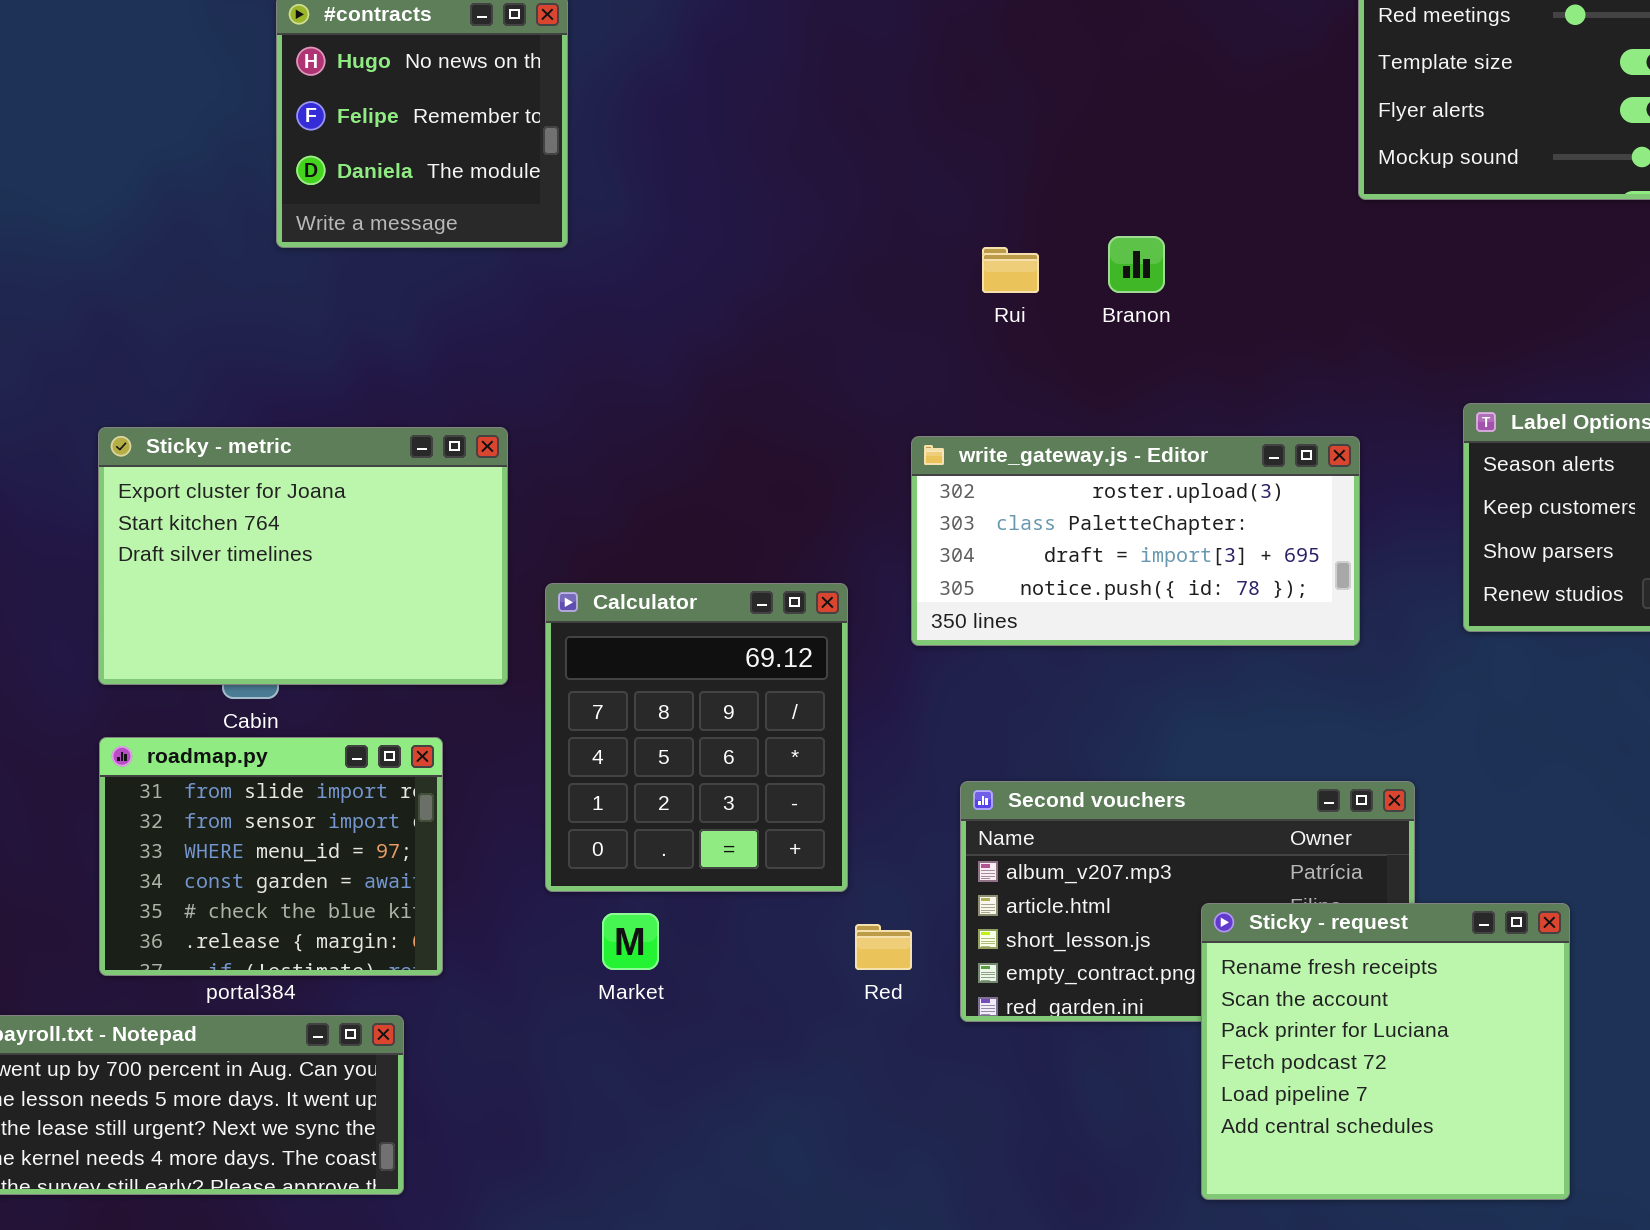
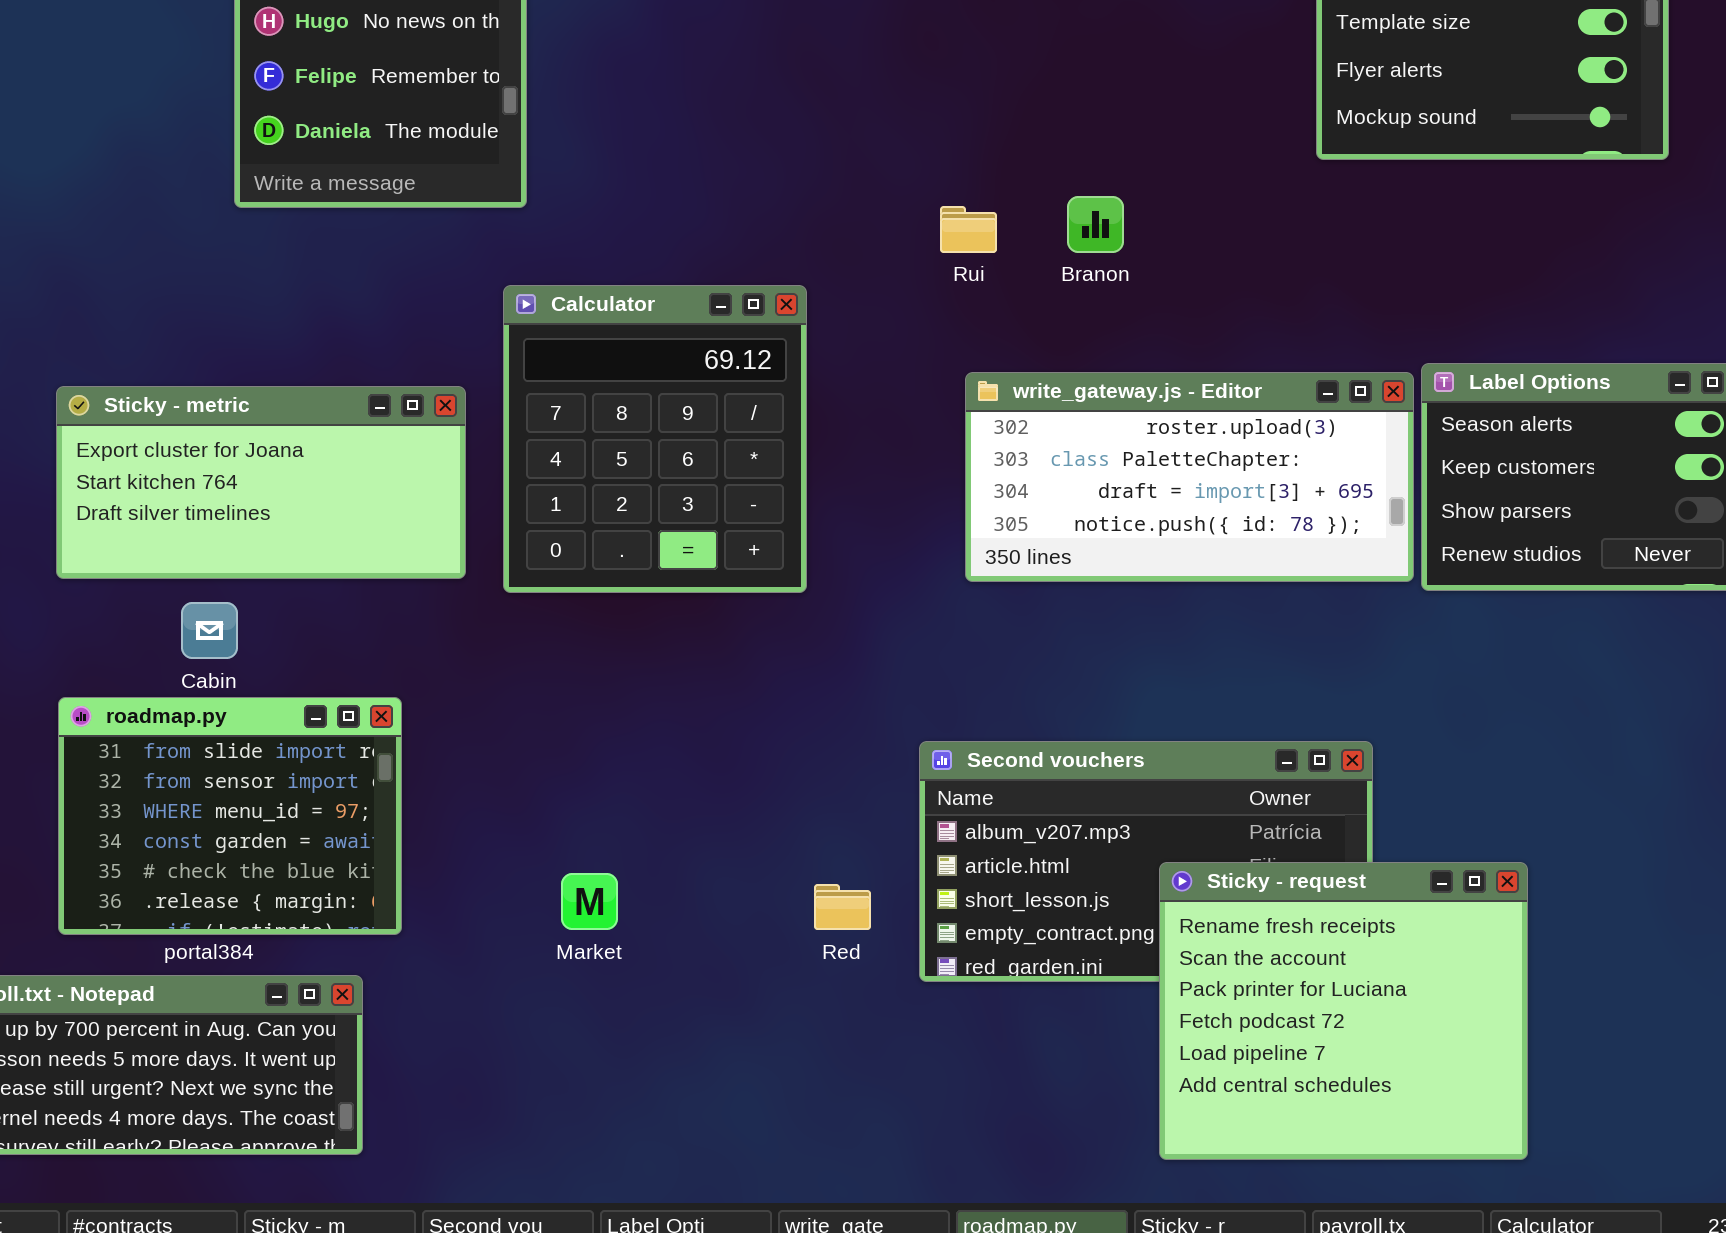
Sticky - metric: [98,427,508,685] -> [56,386,466,579], resized
write_gateway.js - Editor: [911,436,1360,646] -> [965,372,1414,582], moved
Calculator: [545,583,848,892] -> [503,285,807,593], moved

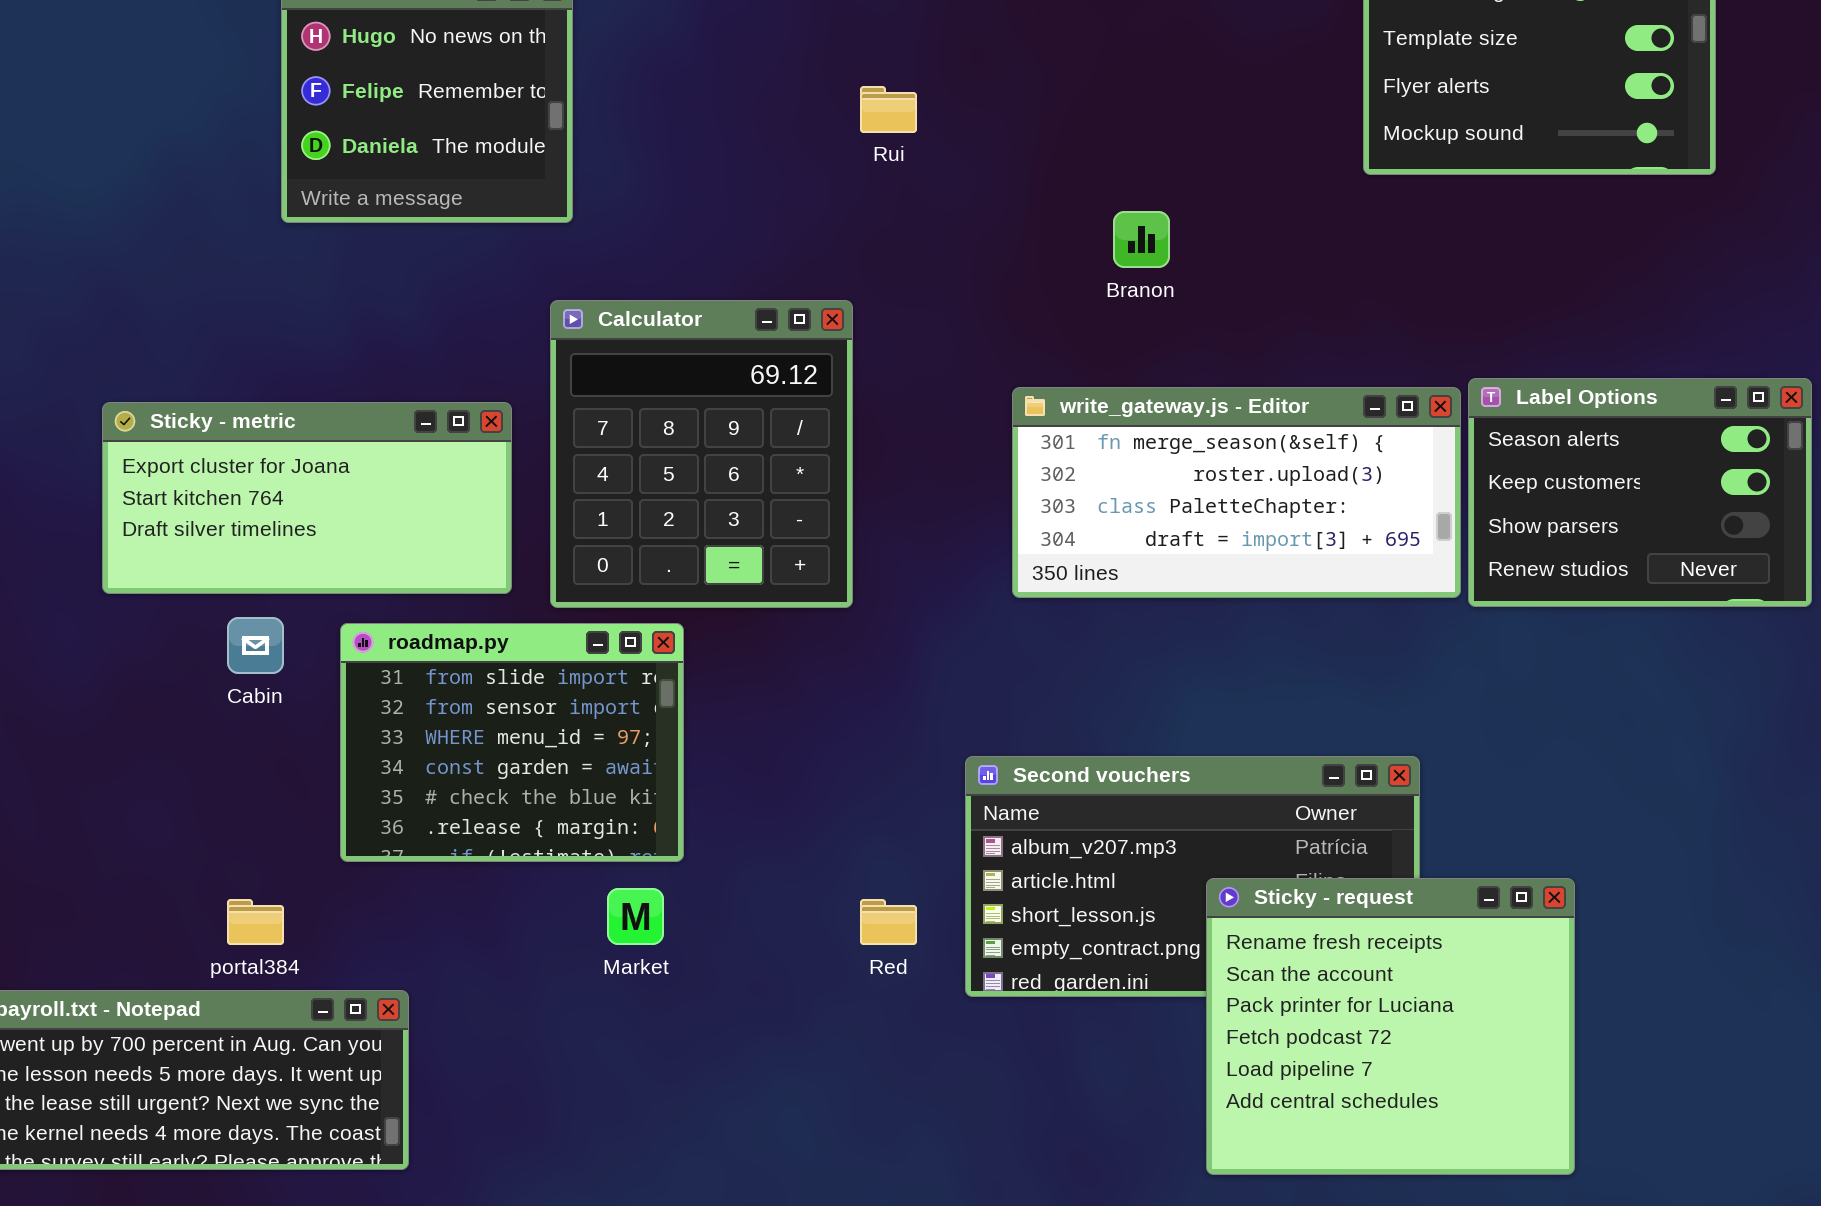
Rui: [940,206,997,253] -> [860,86,917,133], moved
write_gateway.js - Editor: [965,372,1414,582] -> [1012,387,1461,598], scrolled up 1 row
roadmap.py: [58,697,402,935] -> [340,623,684,862], moved

